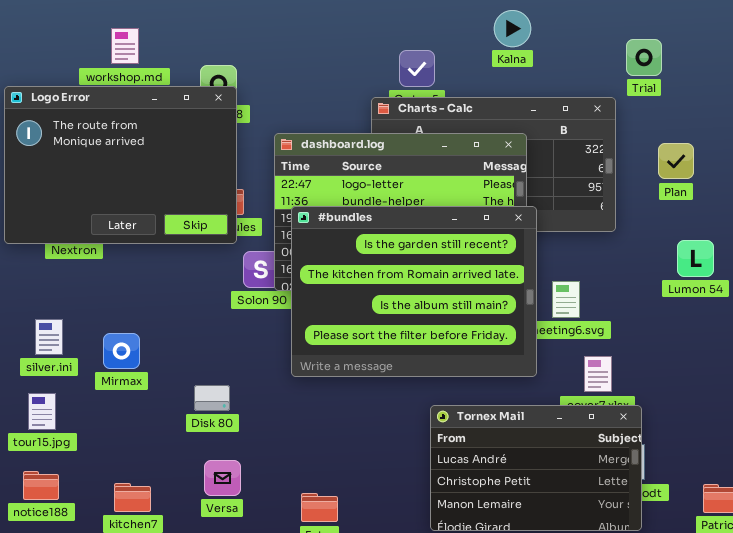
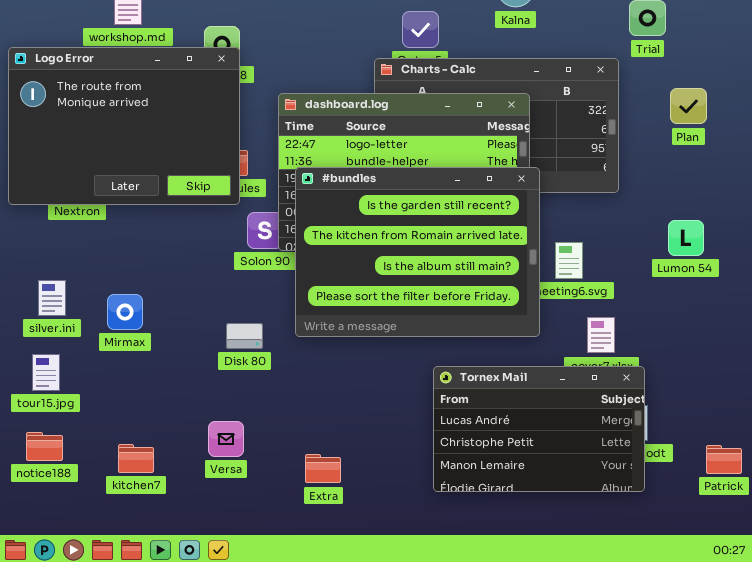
Plan: [658,143,694,179] -> [670,88,707,124], moved
Lumon 54: [677,240,714,277] -> [668,220,704,256], moved
Disk 80: [194,385,230,411] -> [226,323,263,349], moved

